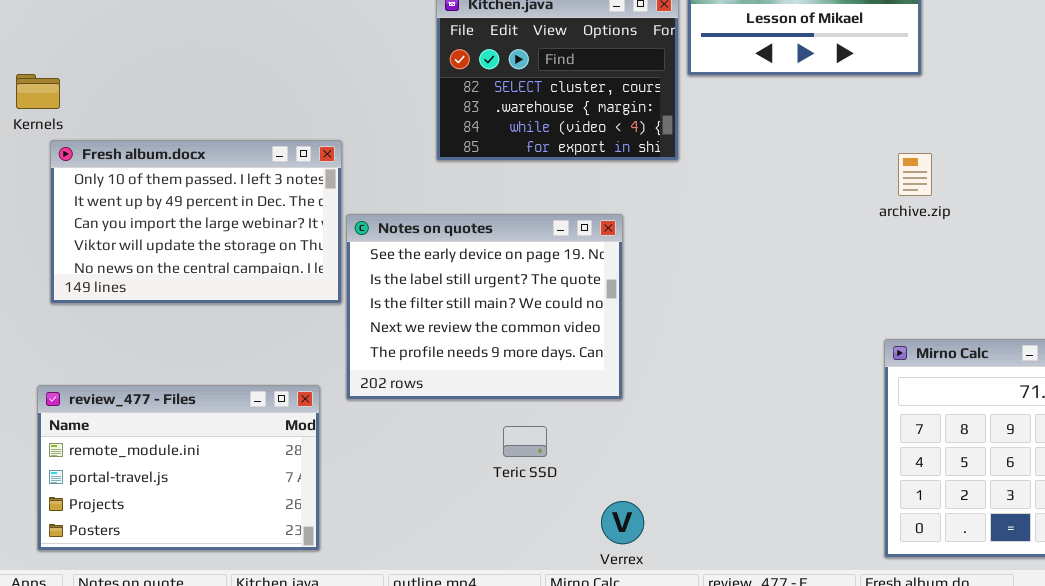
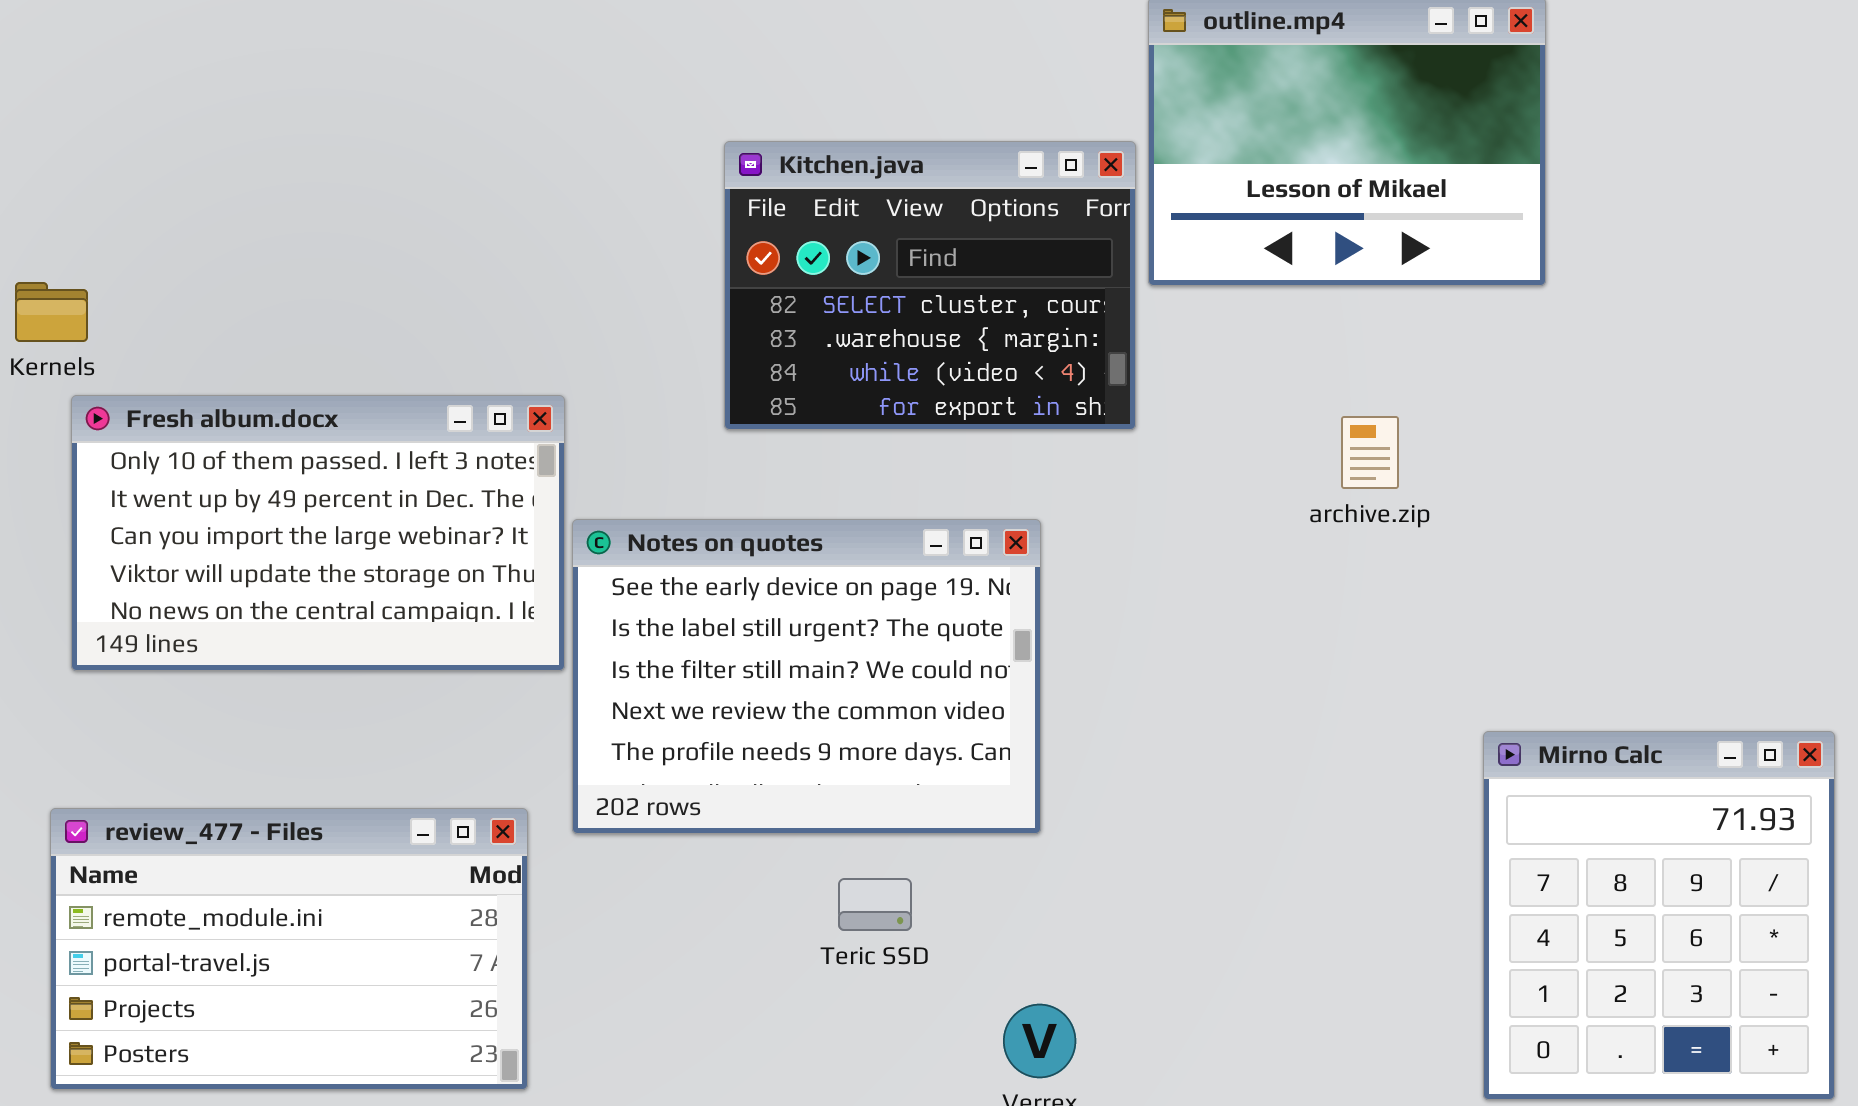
archive.zip: [898,153,932,196] -> [1341,416,1399,489], moved

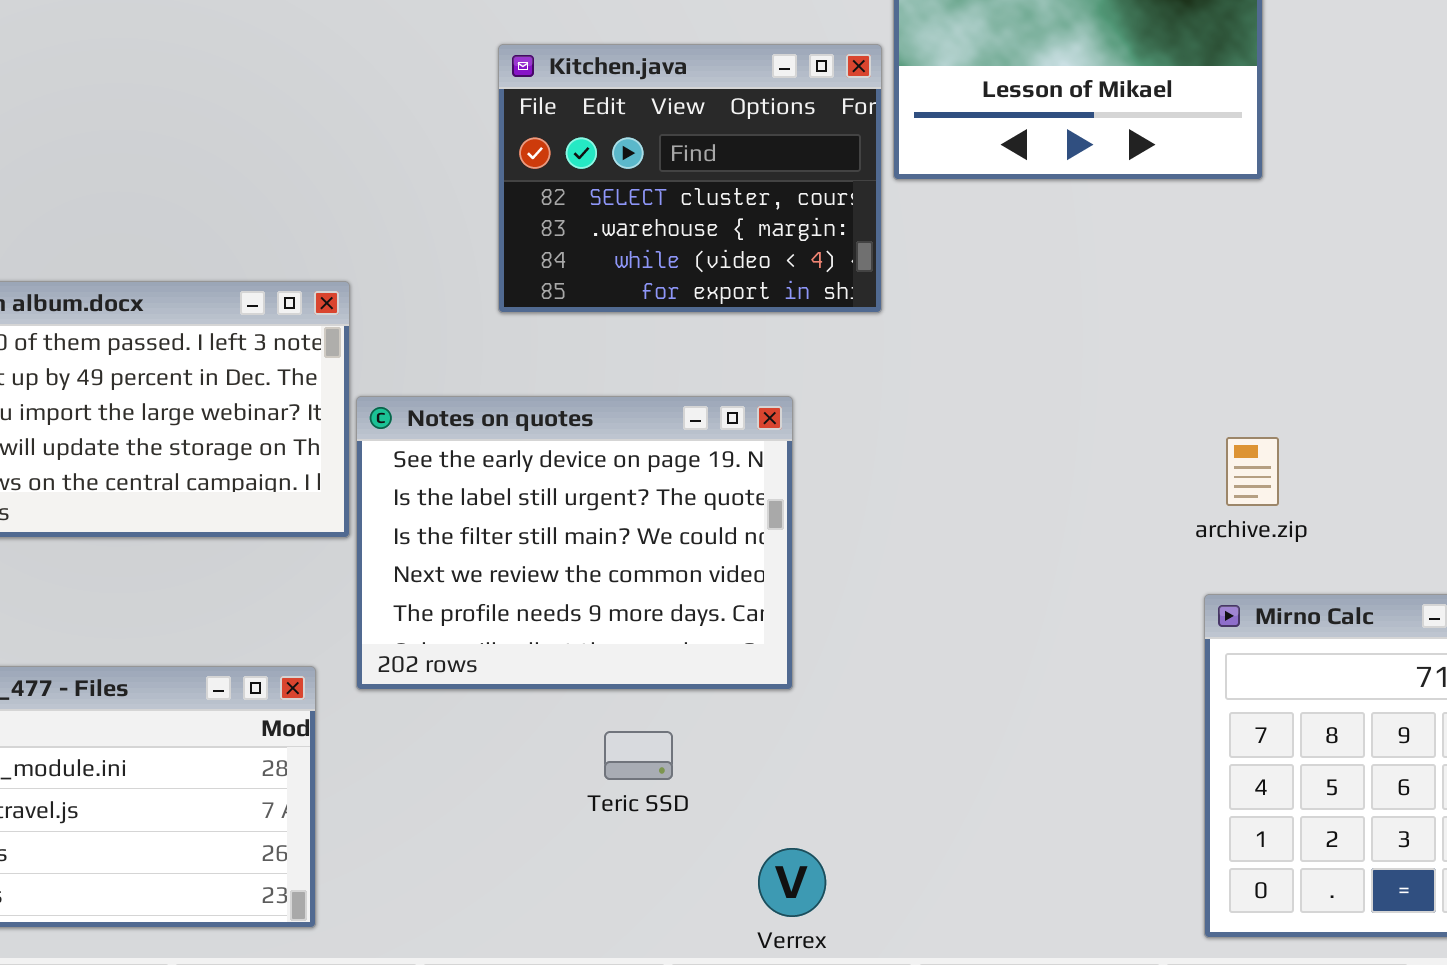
archive.zip: [1341,416,1399,489] -> [1226,437,1279,506], moved

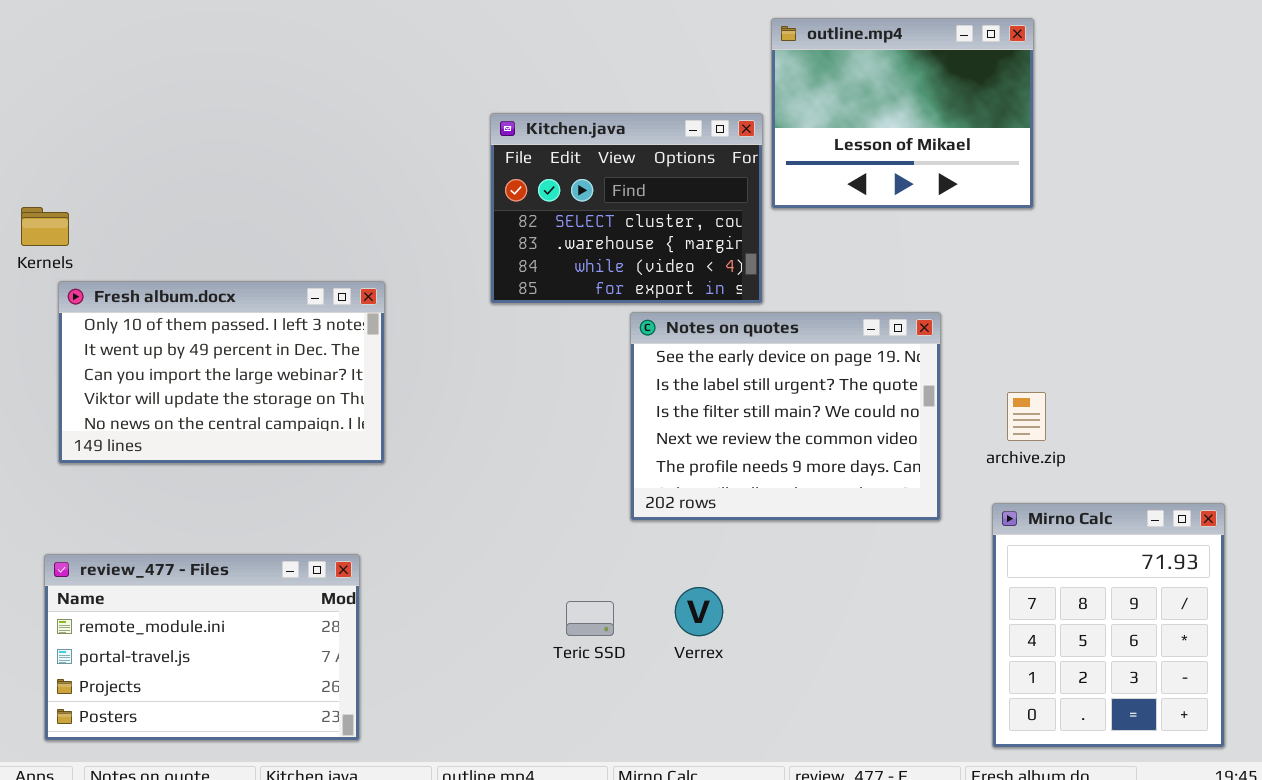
Notes on quotes: [356,396,793,690] -> [630,312,941,521], moved
Verrex: [758,848,826,917] -> [675,587,723,636], moved

